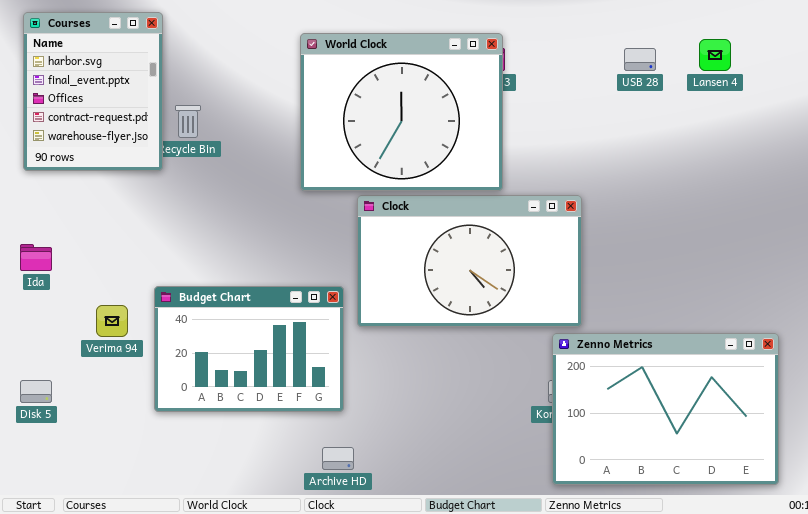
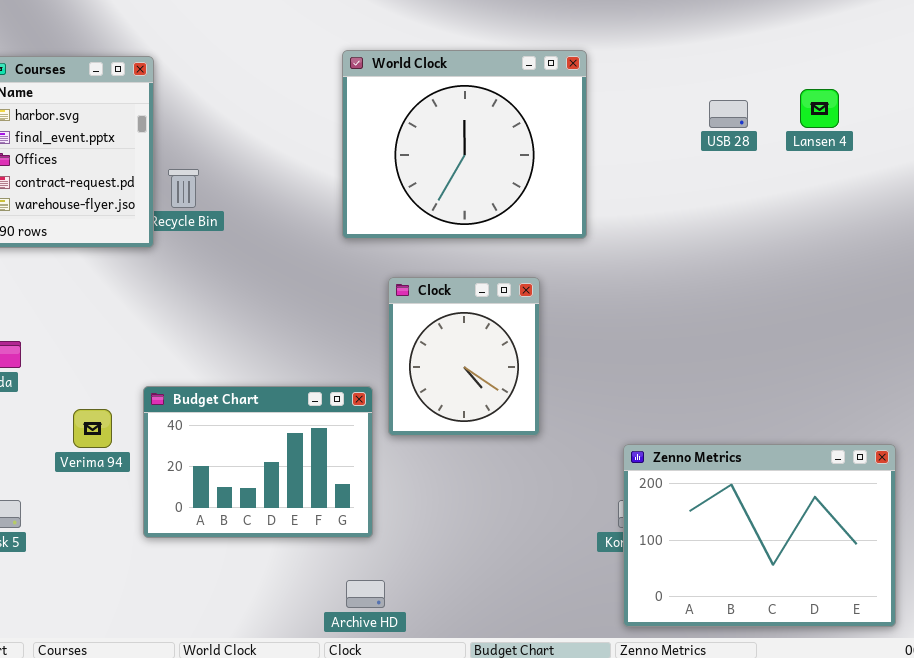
World Clock: [300,33,503,191] -> [342,50,587,239], moved
Clock: [357,195,582,327] -> [388,277,540,436], resized

